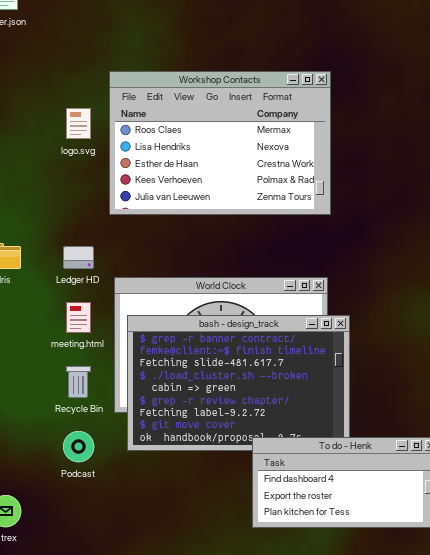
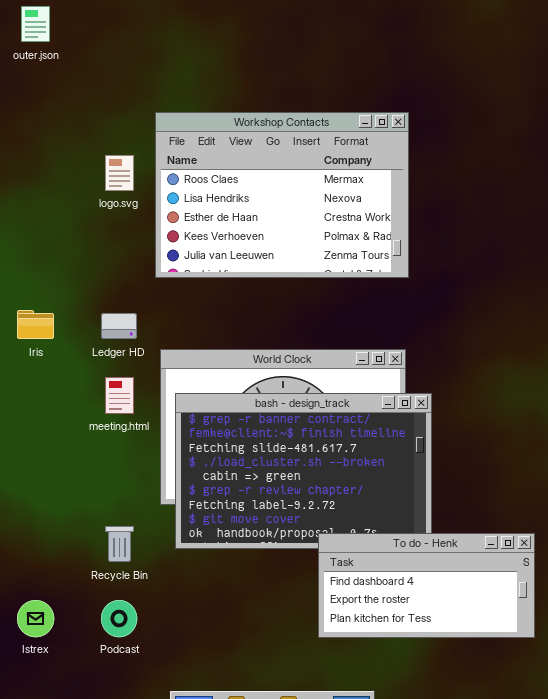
Recycle Bin: [66,366,91,398] -> [105,526,134,562], moved
Podcast: [63,431,94,462] -> [101,600,137,637], moved

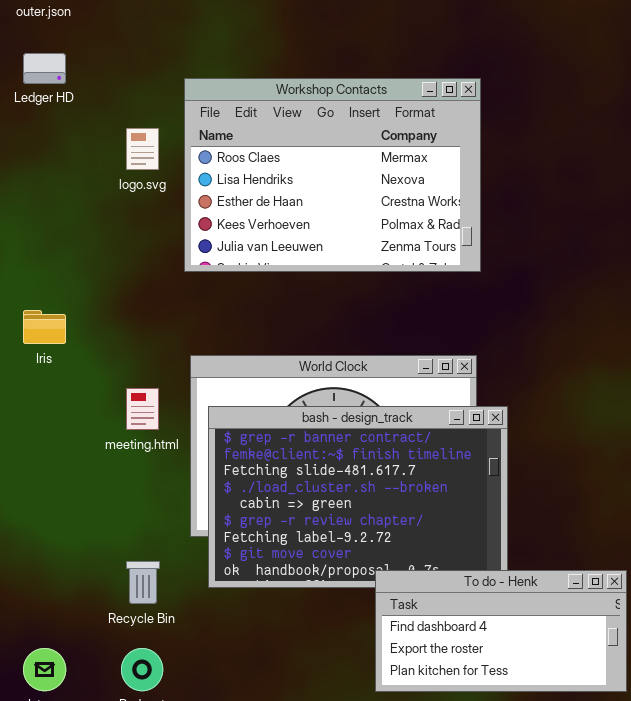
Ledger HD: [101,313,137,339] -> [23,53,66,84], moved

